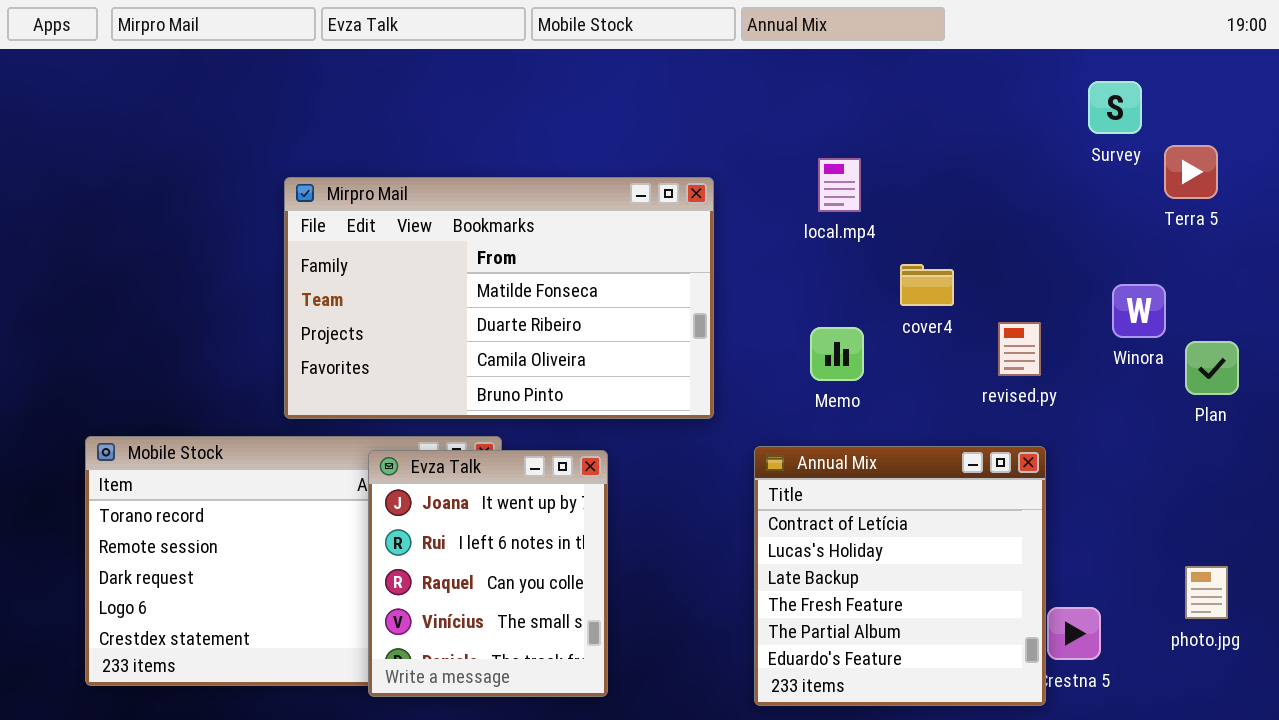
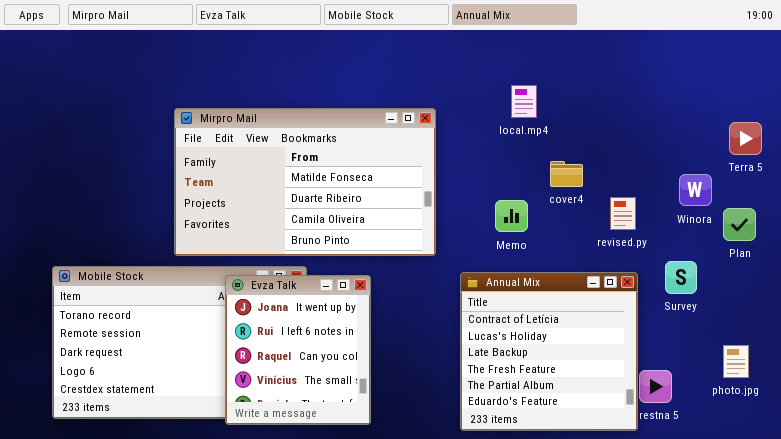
Survey: [1088,81,1142,134] -> [665,261,697,294], moved
Terra 5: [1164,145,1218,199] -> [729,122,762,155], moved
local.mp4: [818,158,861,212] -> [511,85,537,118], moved

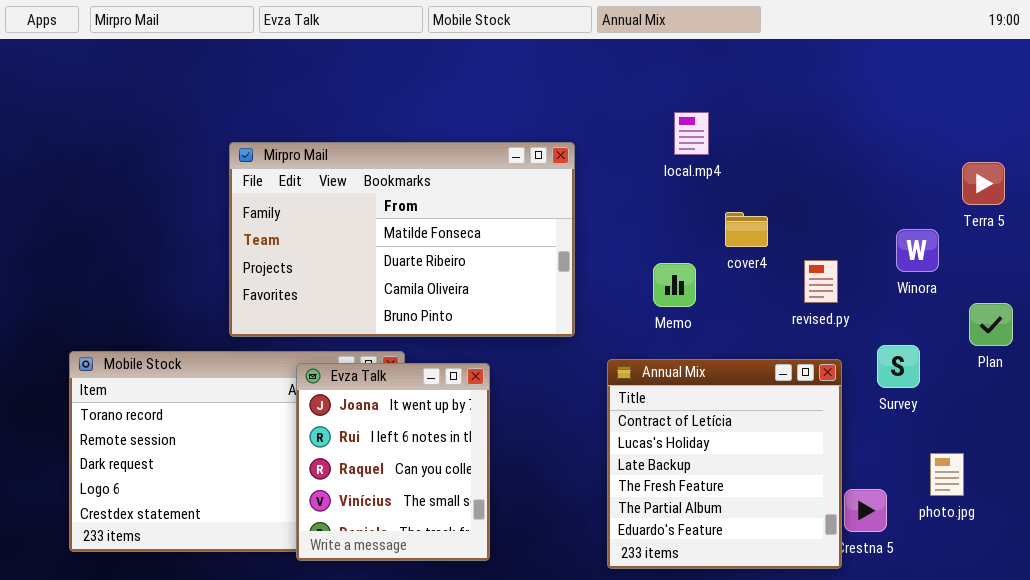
Plan: [723,208,756,241] -> [969,303,1013,346], moved
photo.jpg: [723,345,749,378] -> [930,453,964,496], moved

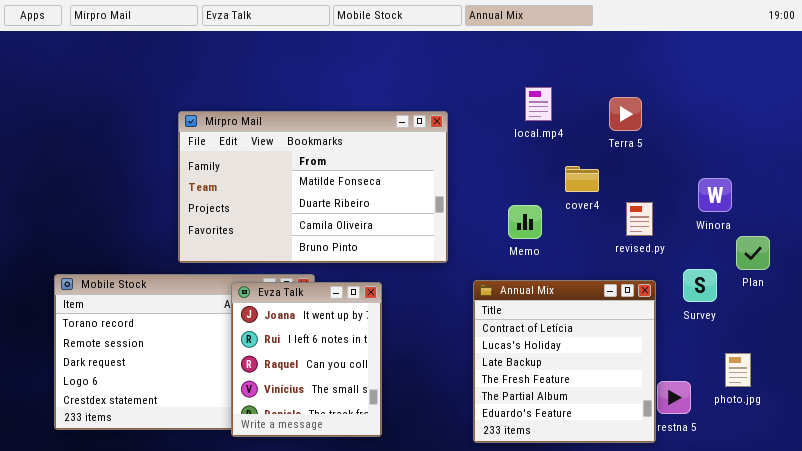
Terra 5: [962,162,1005,205] -> [609,97,642,131], moved
Plan: [969,303,1013,346] -> [736,236,770,270], moved

